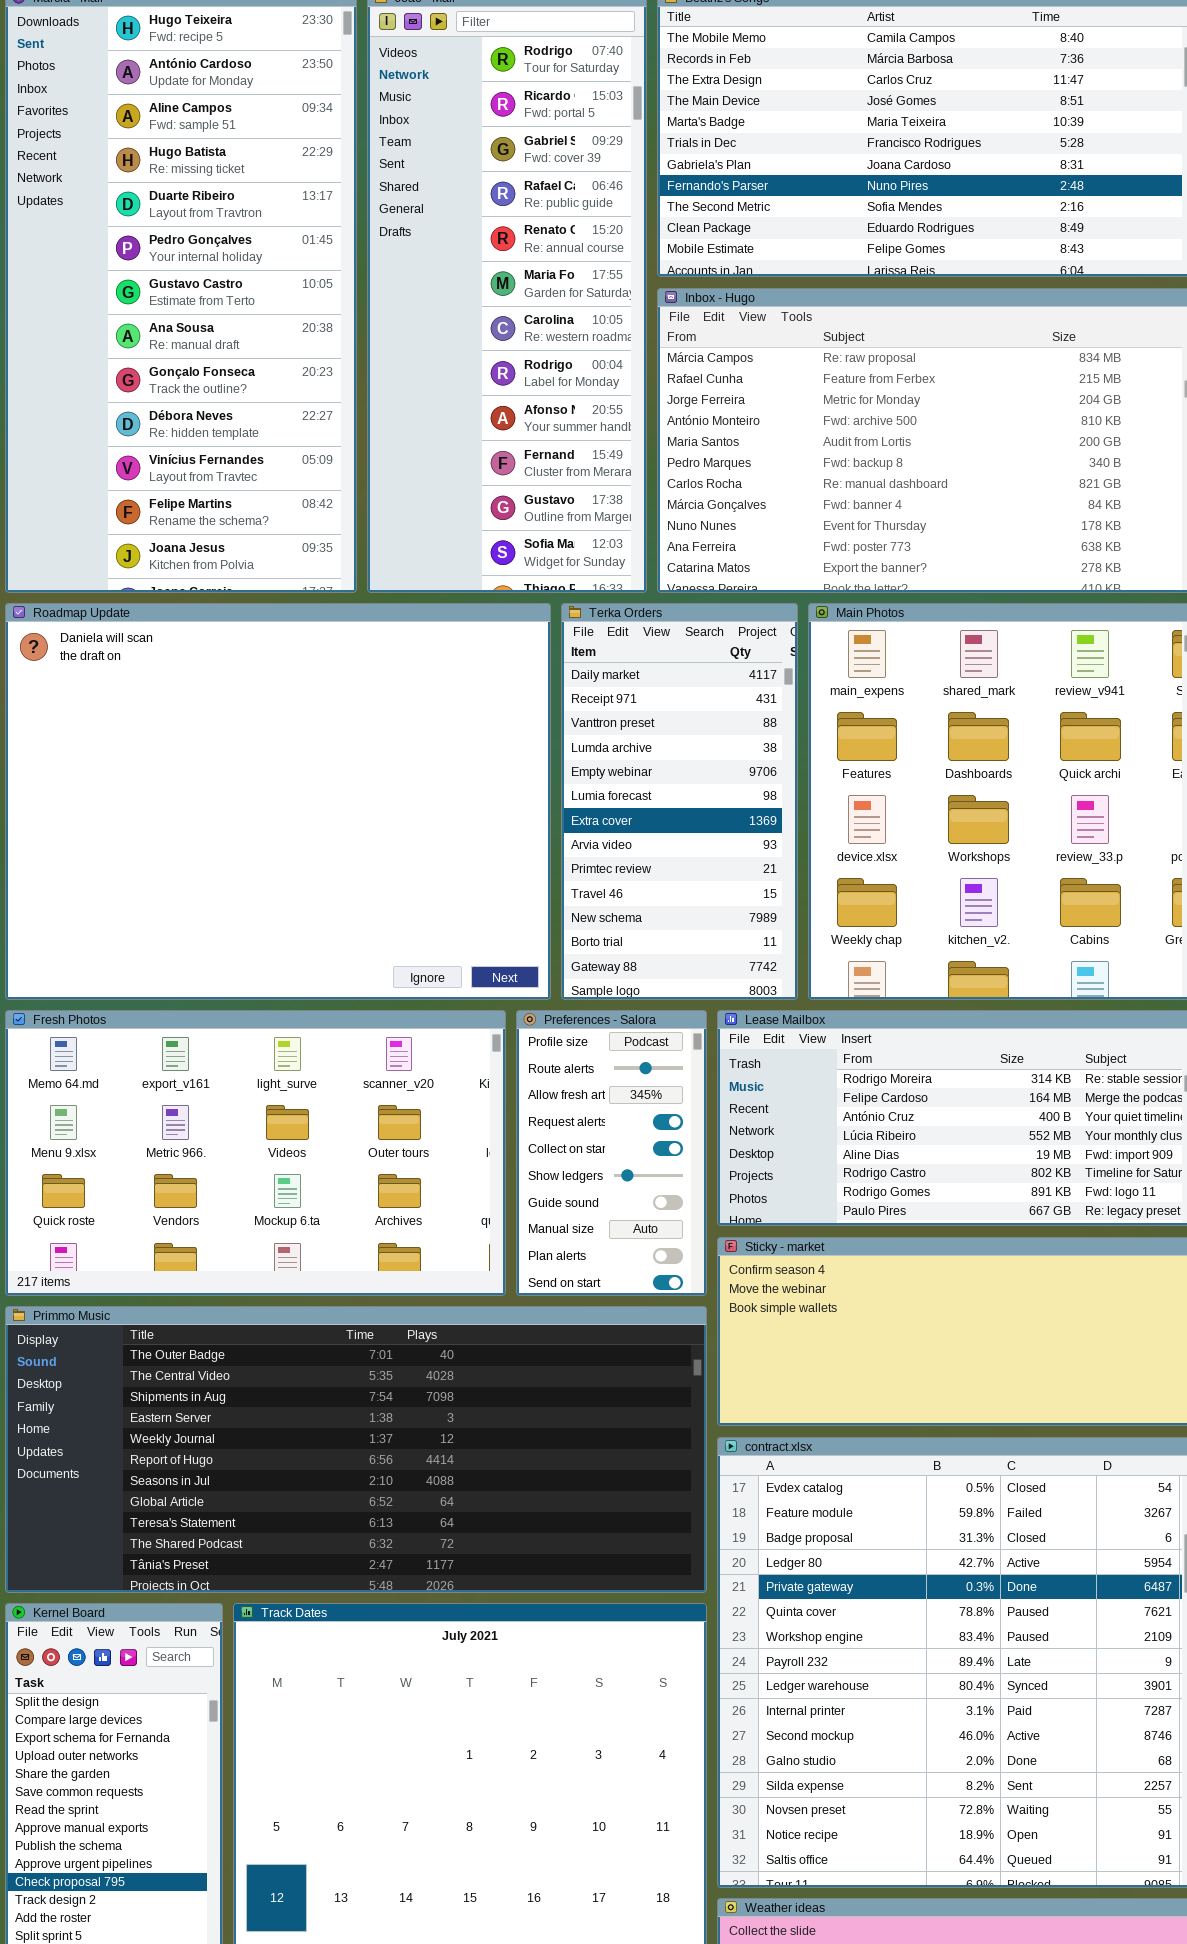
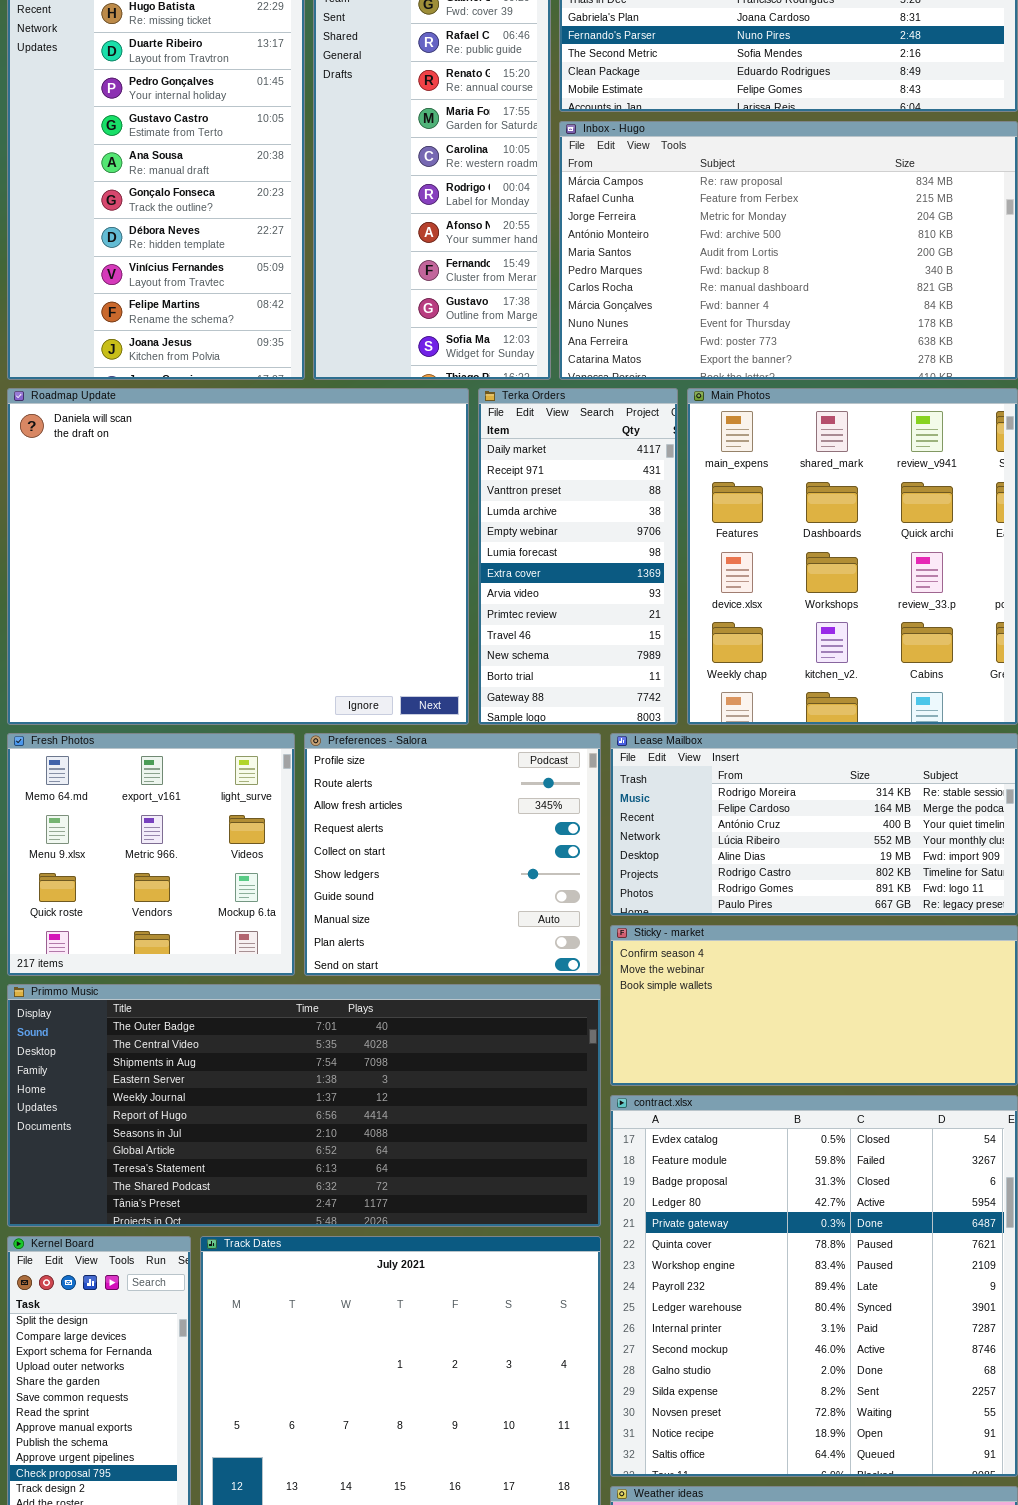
Fresh Photos: [5,1010,506,1296] -> [7,733,295,976], resized
Preferences - Salora: [516,1010,707,1296] -> [304,733,601,976], resized

